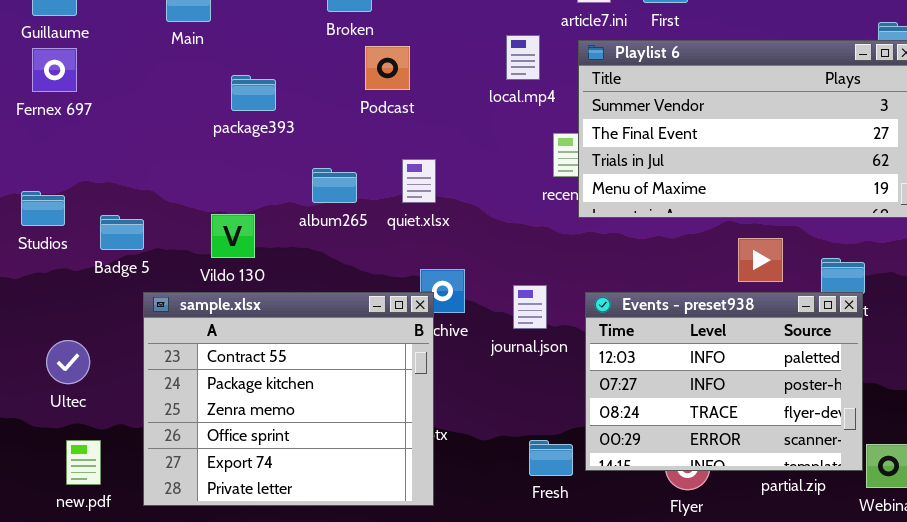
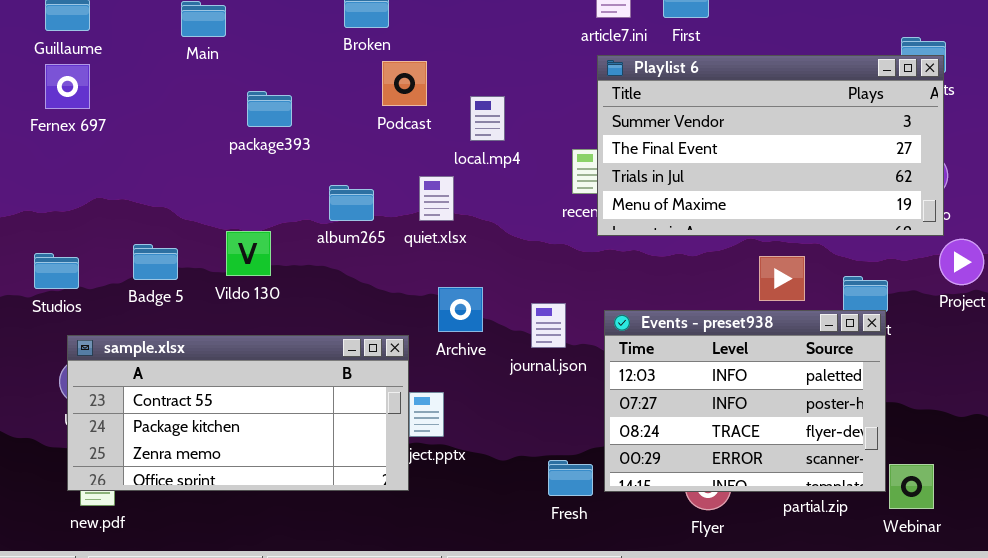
local.mp4: [506,35,540,80] -> [470,96,505,141], moved
Studios: [21,191,65,226] -> [34,253,79,289], moved
Badge 5: [100,215,144,250] -> [133,244,178,280], moved
sample.xlsx: [143,292,434,506] -> [67,335,409,491], moved, resized

